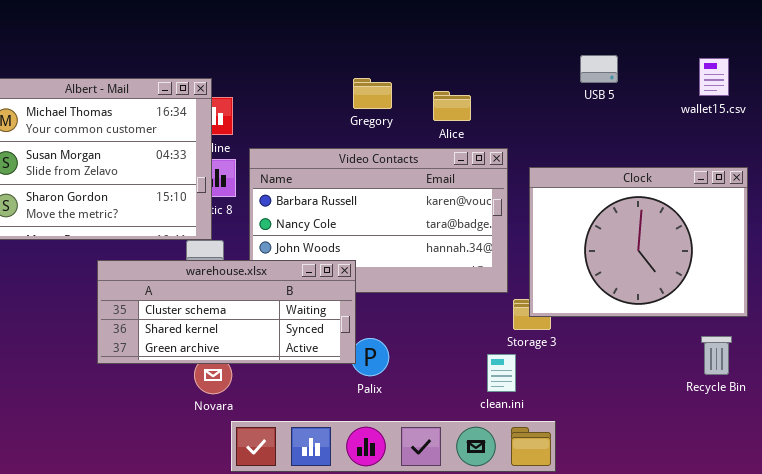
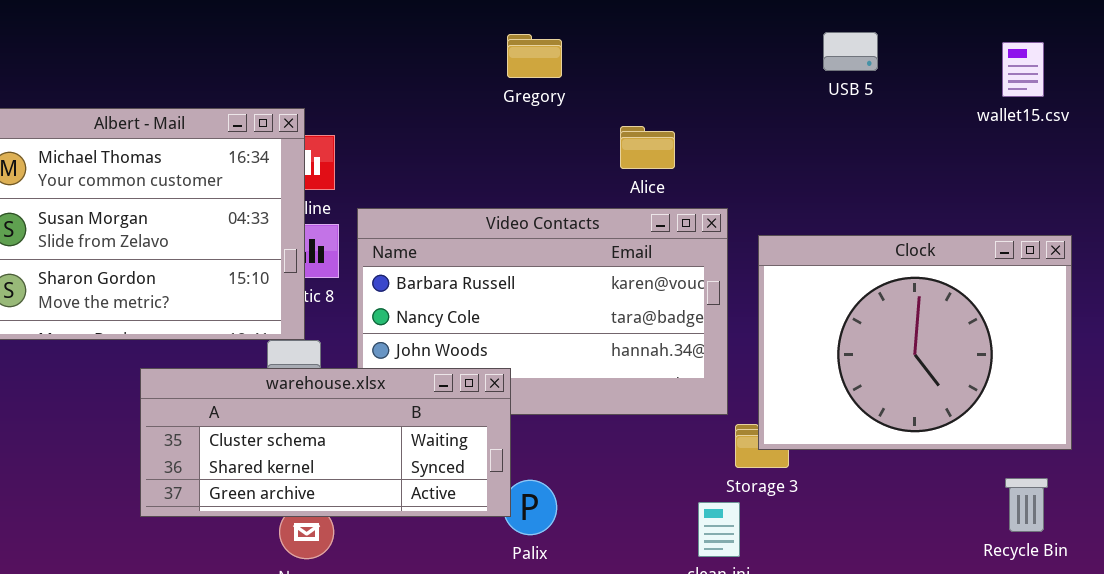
USB 5: [580,55,618,83] -> [823,32,878,71], moved
wallet15.csv: [699,58,729,96] -> [1002,42,1044,97], moved
Gregory: [353,78,392,109] -> [507,34,562,78], moved

